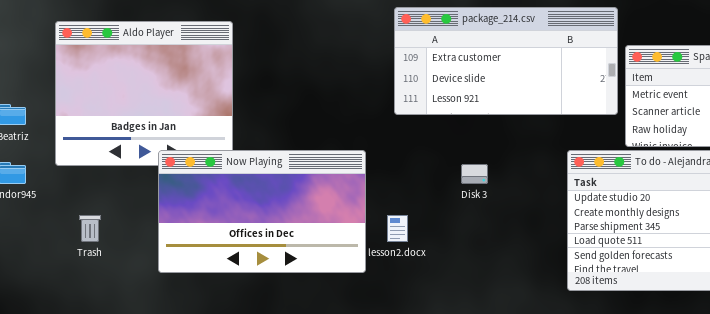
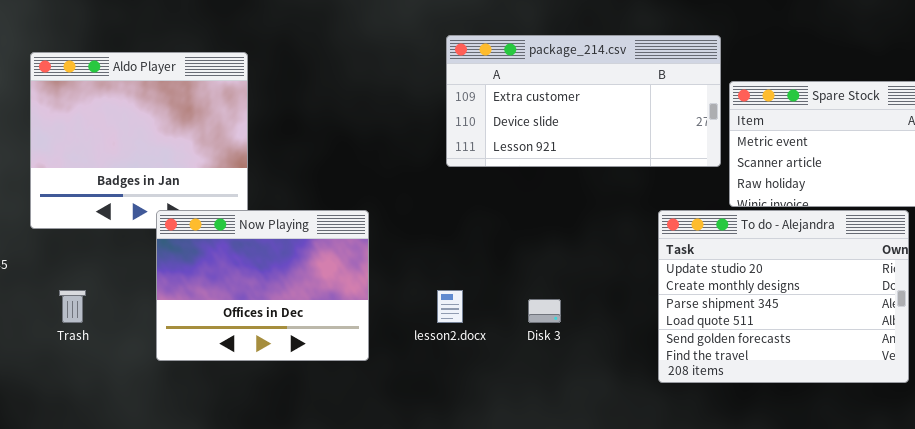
Now Playing: [158,150,366,273] -> [156,210,369,361], resized
Disk 3: [461,164,488,184] -> [528,299,561,323], moved

